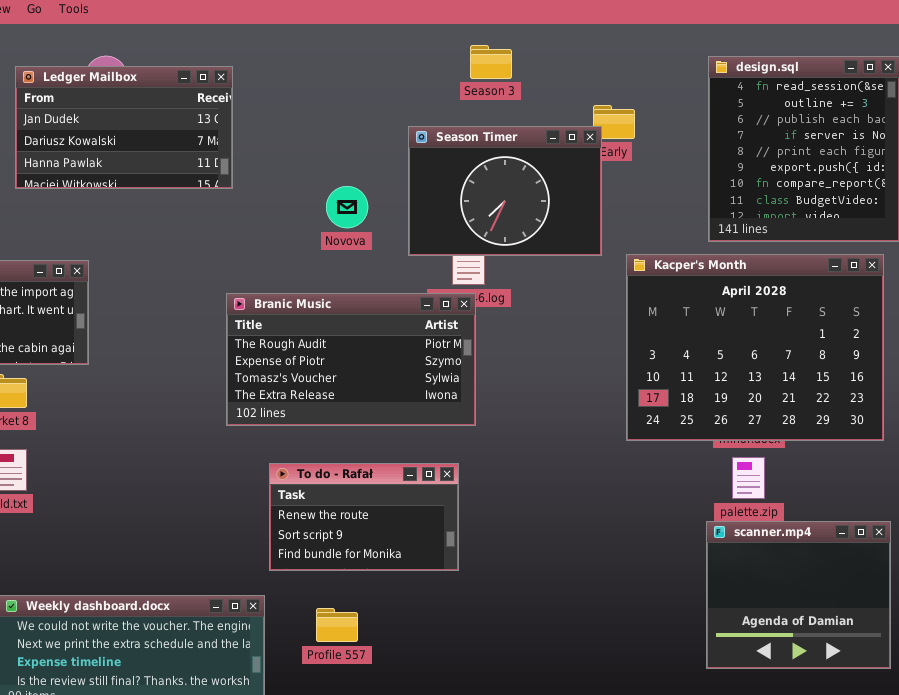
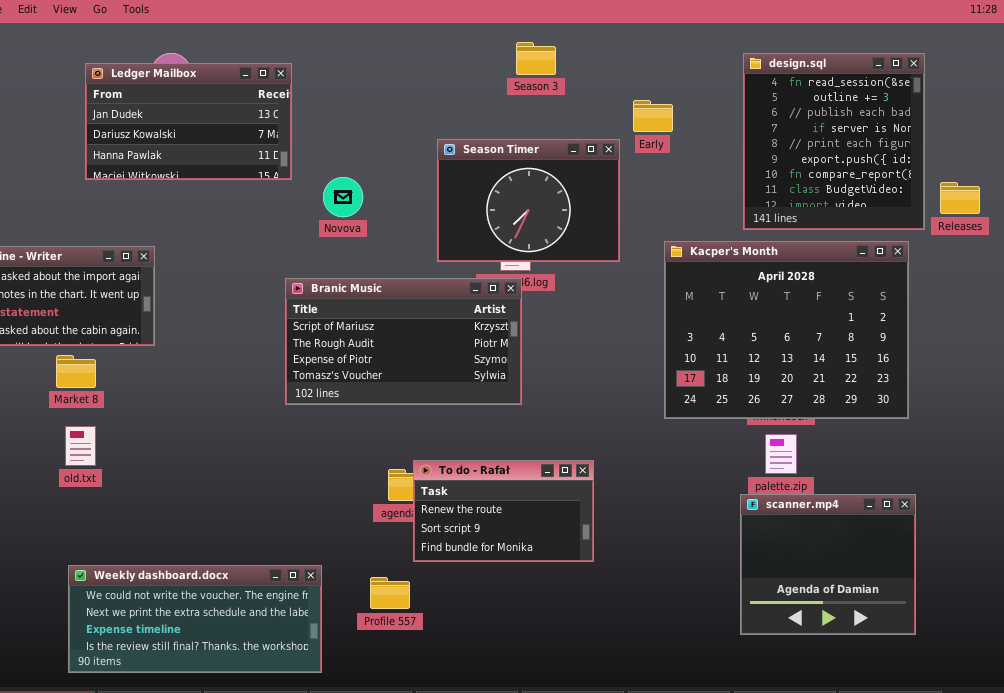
Season Timer: [408,126,602,256] -> [437,139,620,262], moved
Novova: [326,186,368,228] -> [323,177,363,217], moved
Branic Music: [226,293,476,426] -> [285,278,522,405], scrolled up 1 row
To do - Rafał: [269,463,459,571] -> [413,460,594,562], moved

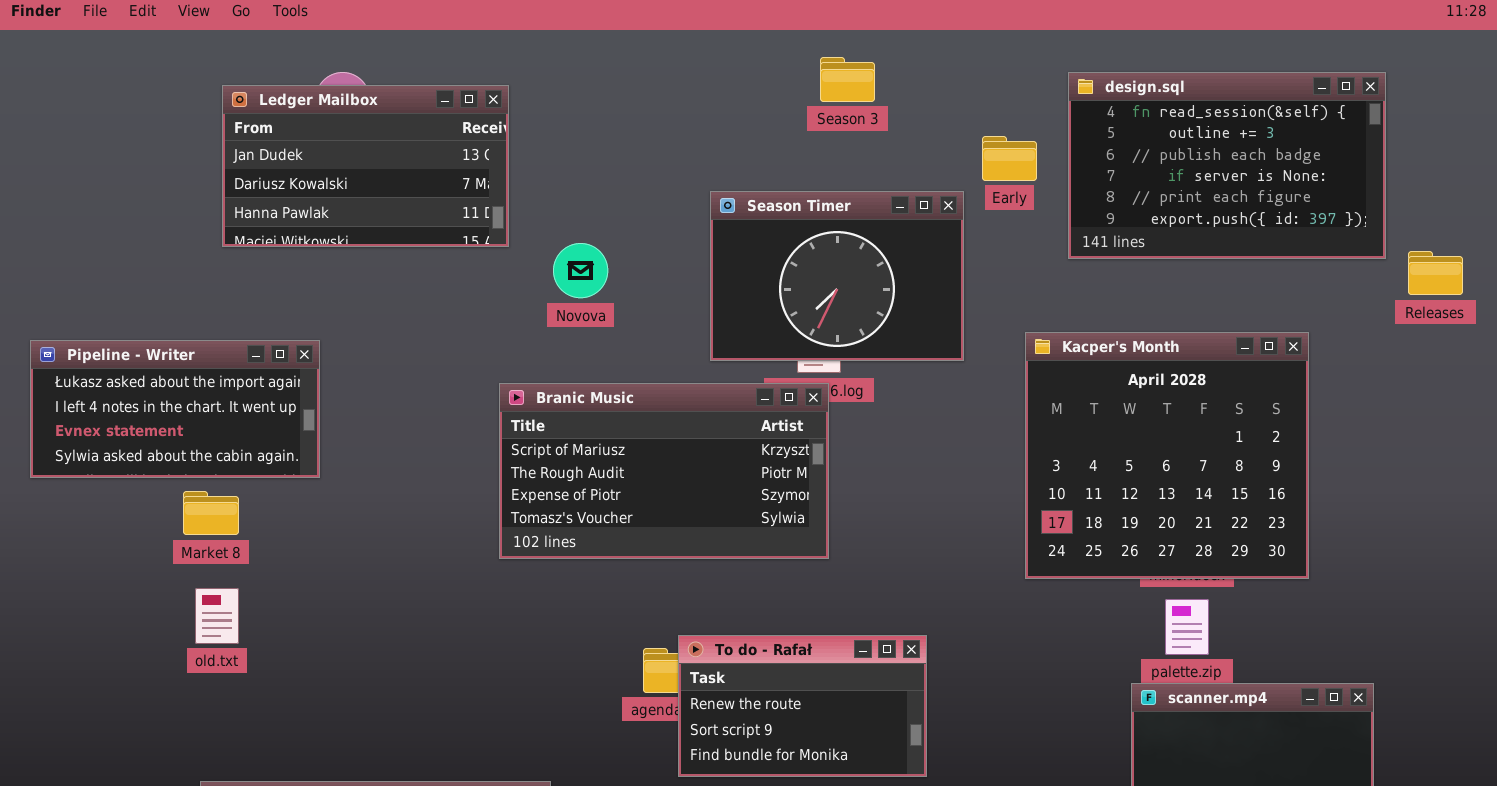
design.sql: [743,53,925,230] -> [1068,72,1386,259], resized
Kacper's Month: [664,241,909,419] -> [1025,332,1309,579], resized

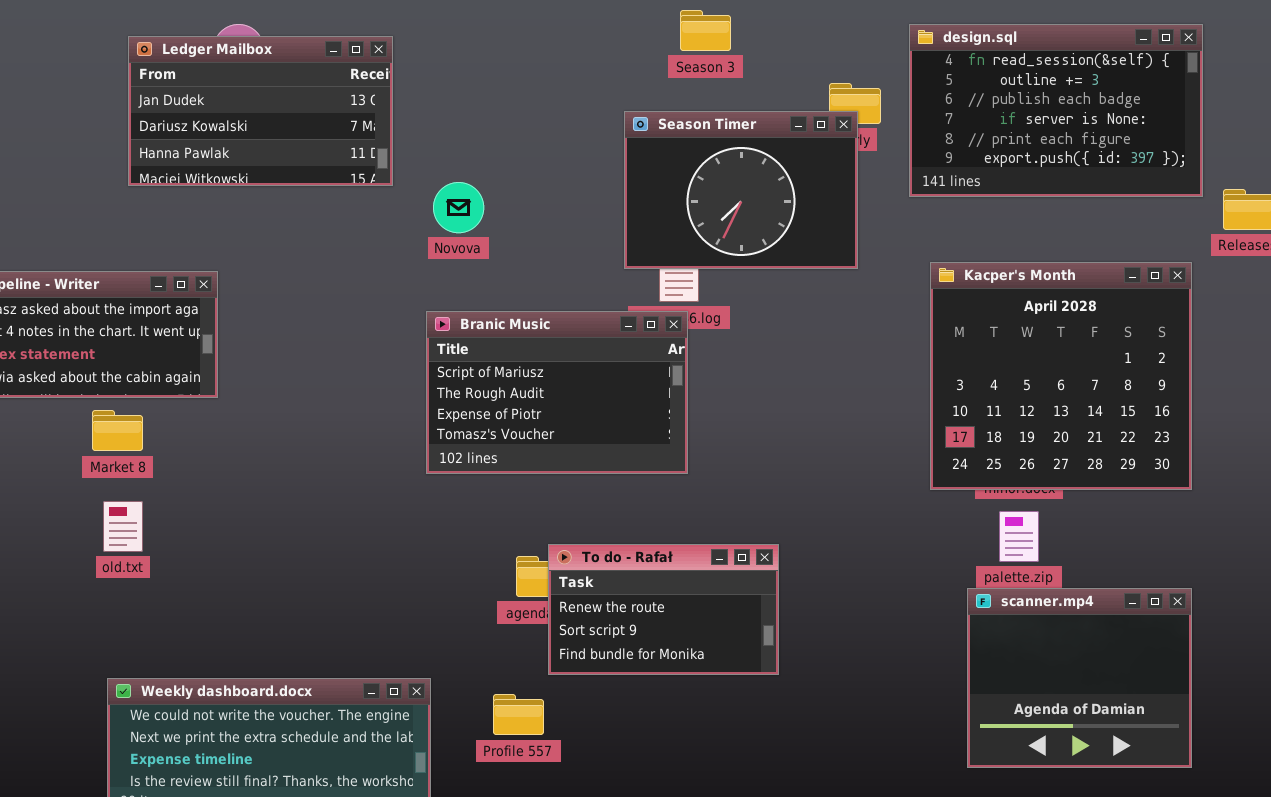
Season Timer: [710,191,964,361] -> [624,111,858,269], moved
Kacper's Month: [1025,332,1309,579] -> [930,262,1192,490], moved
Branic Music: [499,383,829,559] -> [426,311,688,474], resized

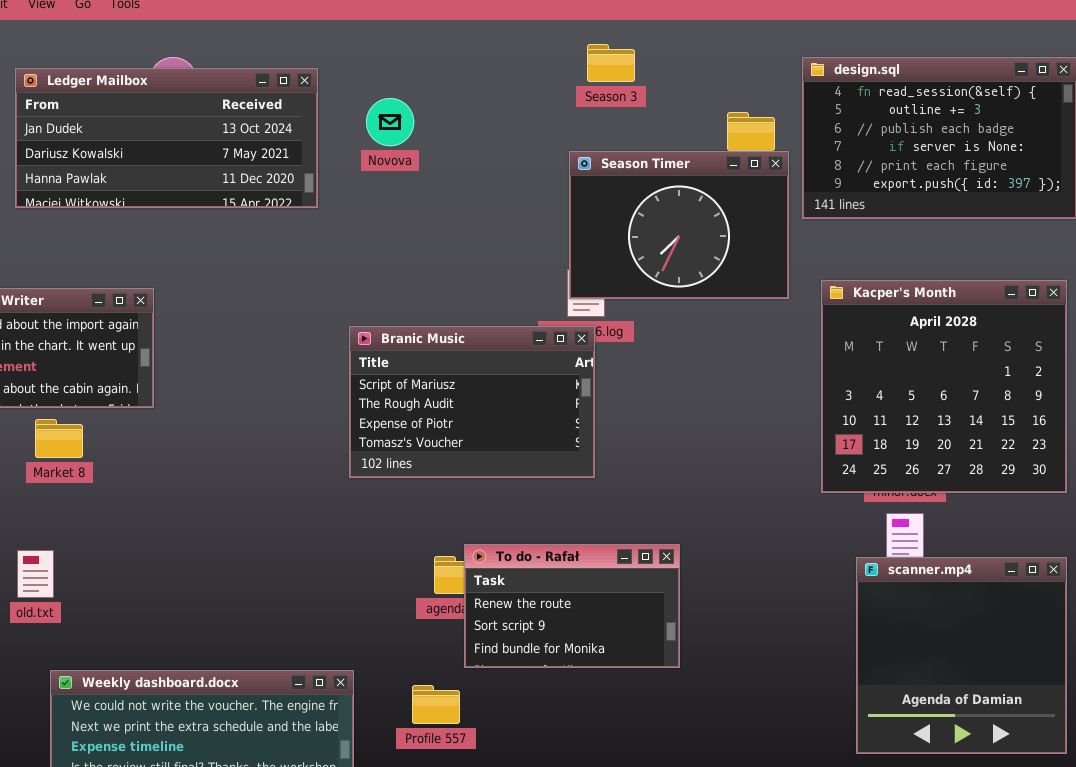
Ledger Mailbox: [128,36,393,186] -> [15,68,318,208], resized
Season Timer: [624,111,858,269] -> [569,151,789,299], moved
Novova: [433,182,484,233] -> [366,98,414,146], moved
old.txt: [103,501,143,552] -> [17,550,54,598], moved
scanner.mp4: [967,588,1192,768] -> [856,557,1067,754], resized

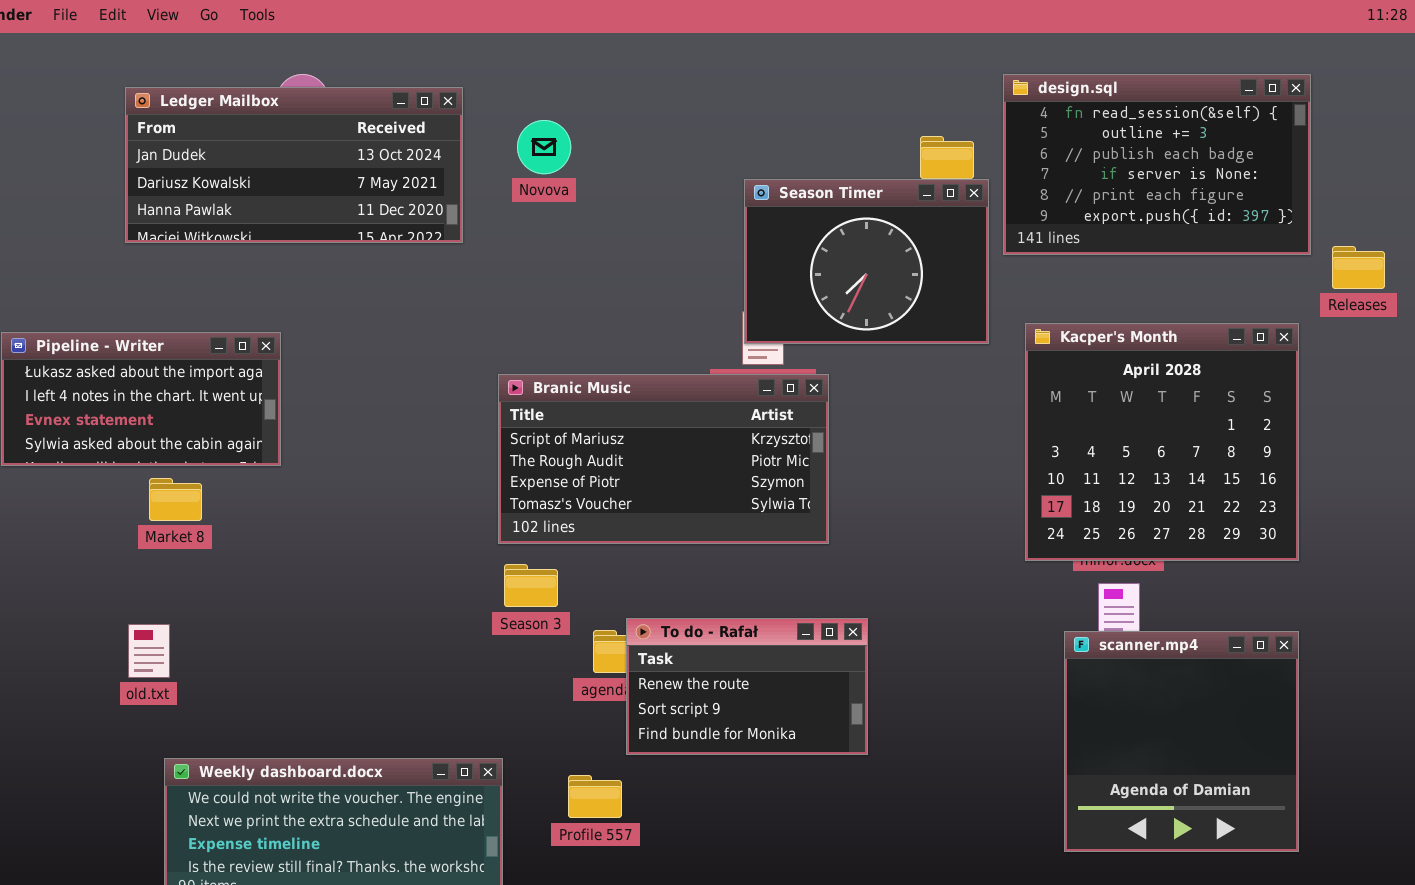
Season 3: [587,44,635,82] -> [504,564,558,607], moved
Branic Music: [349,326,595,478] -> [498,374,829,544], resized

